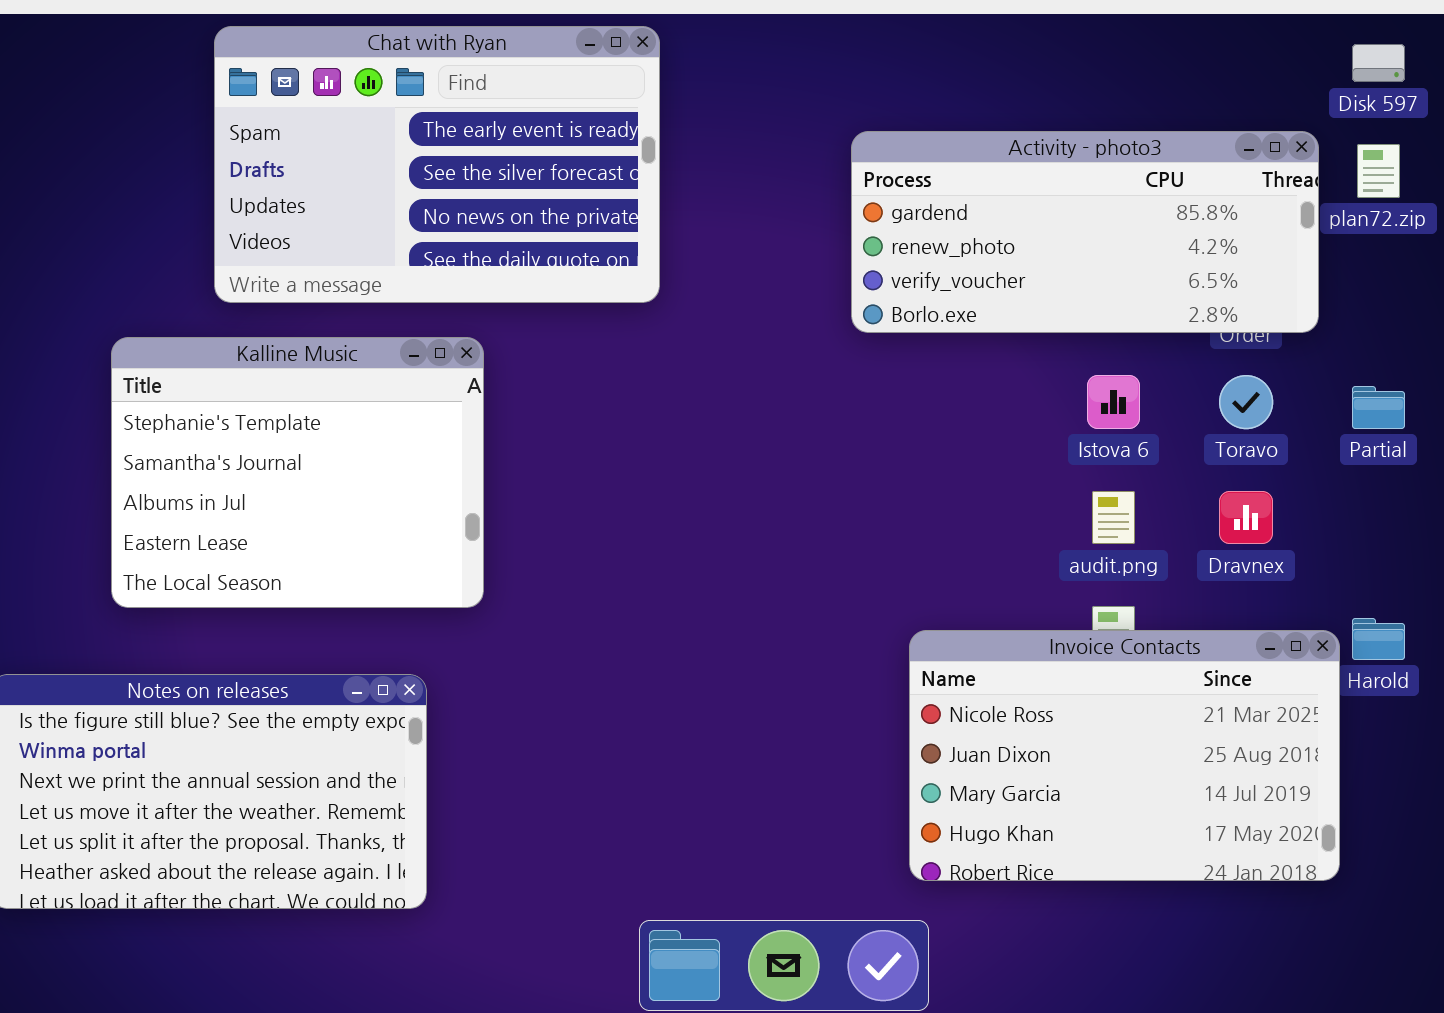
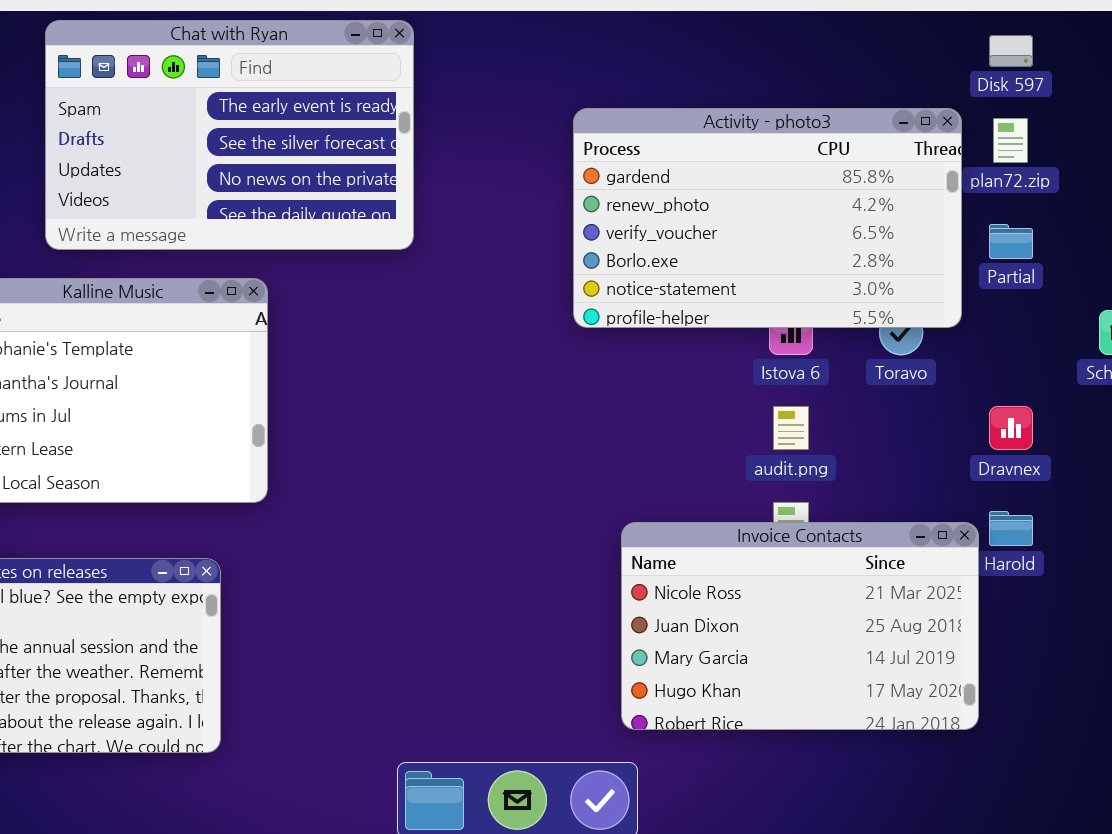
Activity - photo3: [851,131,1319,333] -> [573,108,962,328], resized
Partial: [1352,386,1405,429] -> [989,224,1033,259], moved
Dravnex: [1219,491,1273,544] -> [989,406,1033,450], moved

